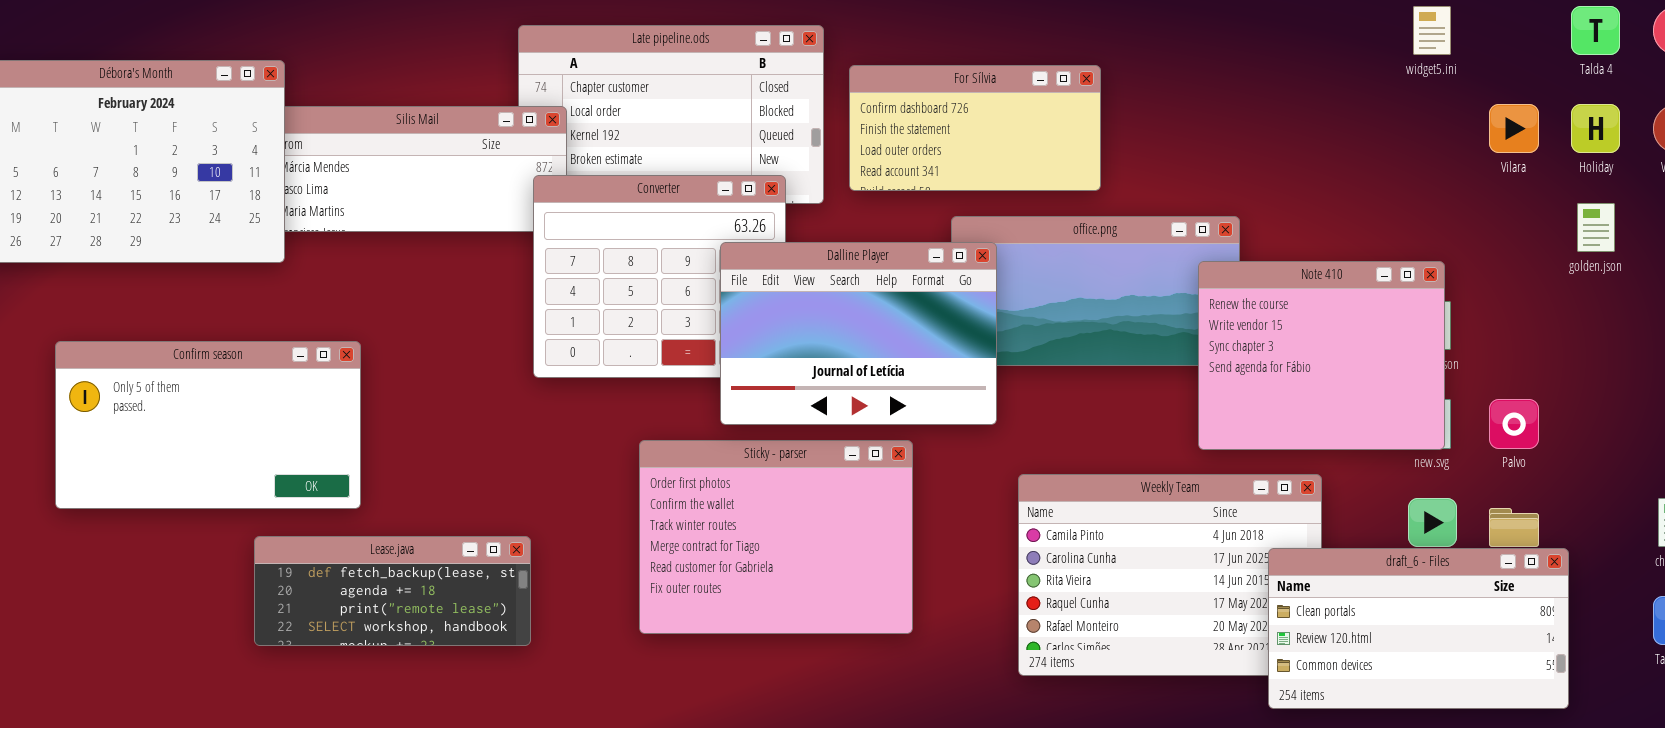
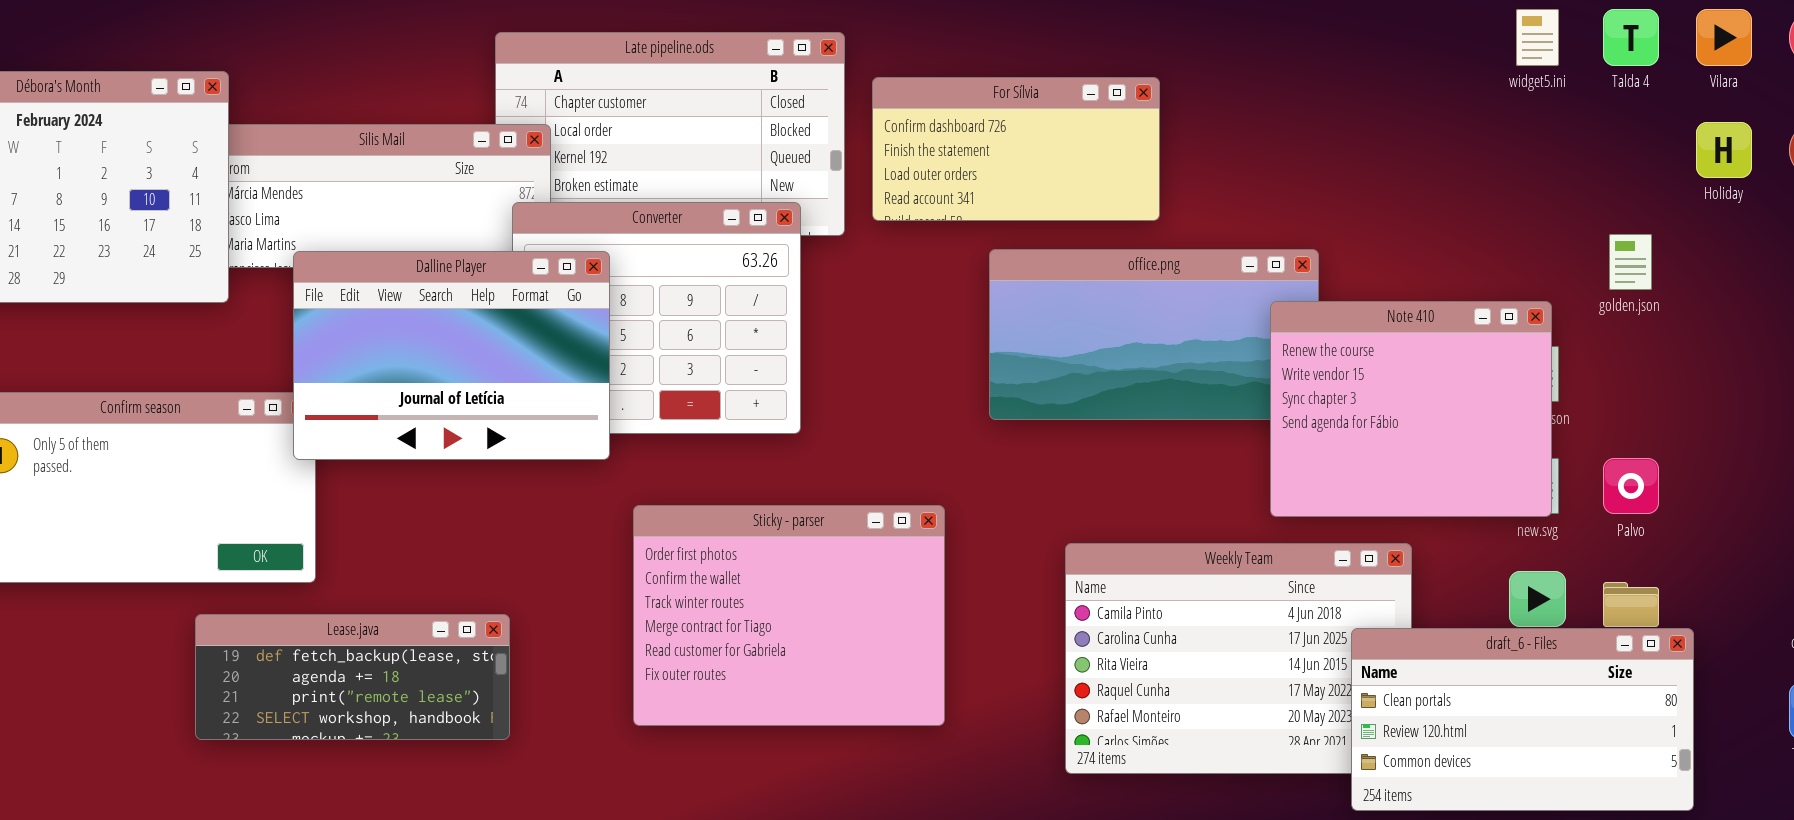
Talda 4: [1571,6,1620,55] -> [1603,9,1659,66], moved
Vilara: [1489,104,1539,153] -> [1696,9,1752,66], moved
golden.json: [1577,203,1615,252] -> [1609,234,1652,290], moved
Dalline Player: [720,242,997,425] -> [293,251,610,460], moved

